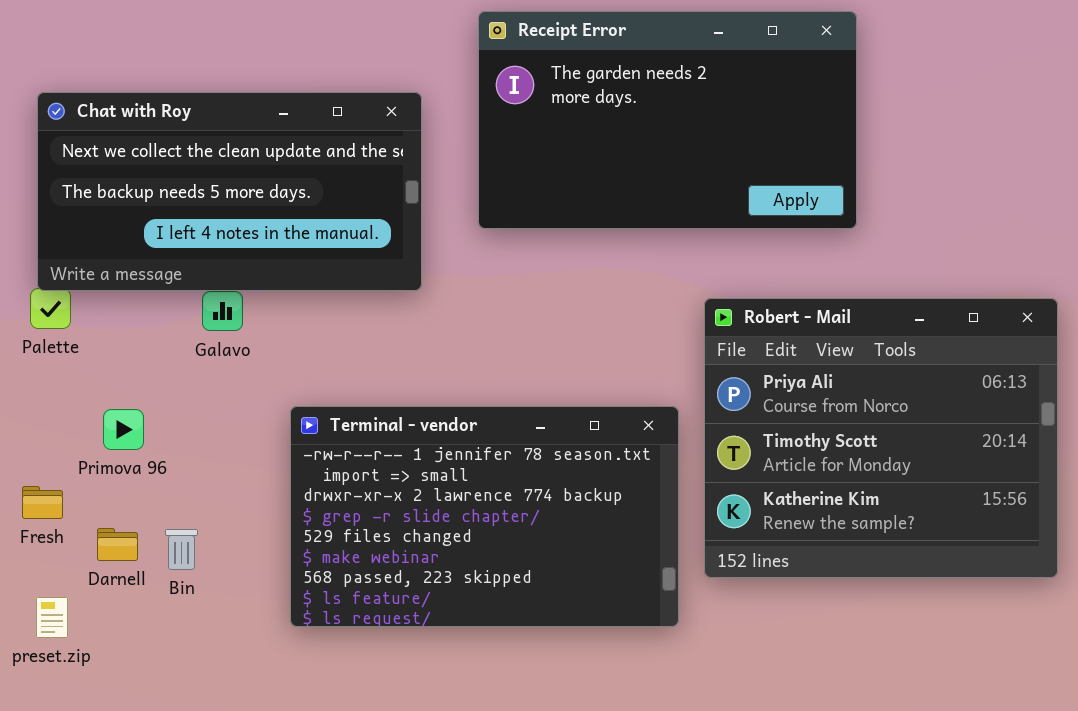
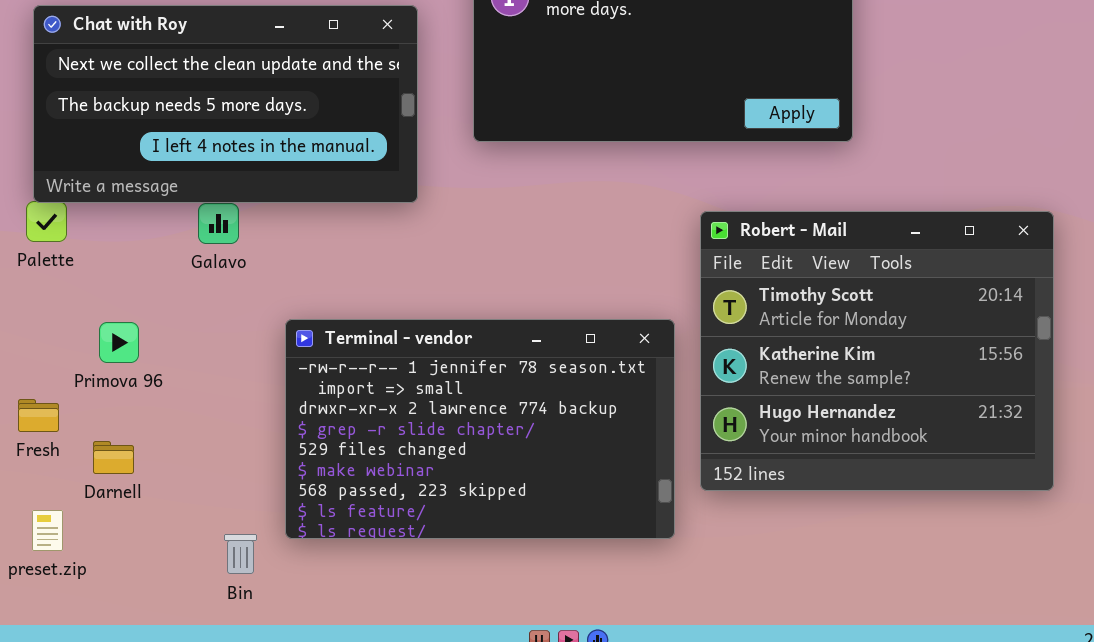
Robert - Mail: [704,298,1058,578] -> [700,211,1054,491], scrolled down 1 row
Bin: [165,529,198,570] -> [224,534,257,574], moved

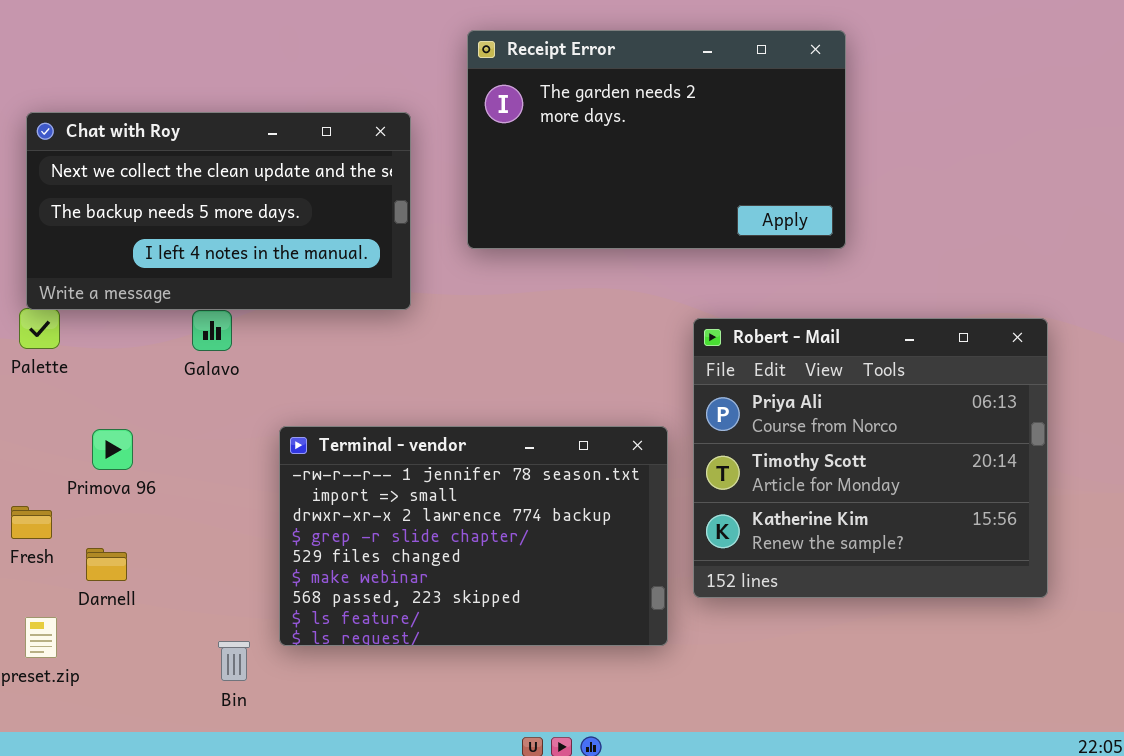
Robert - Mail: [700,211,1054,491] -> [693,318,1048,598], scrolled up 1 row

